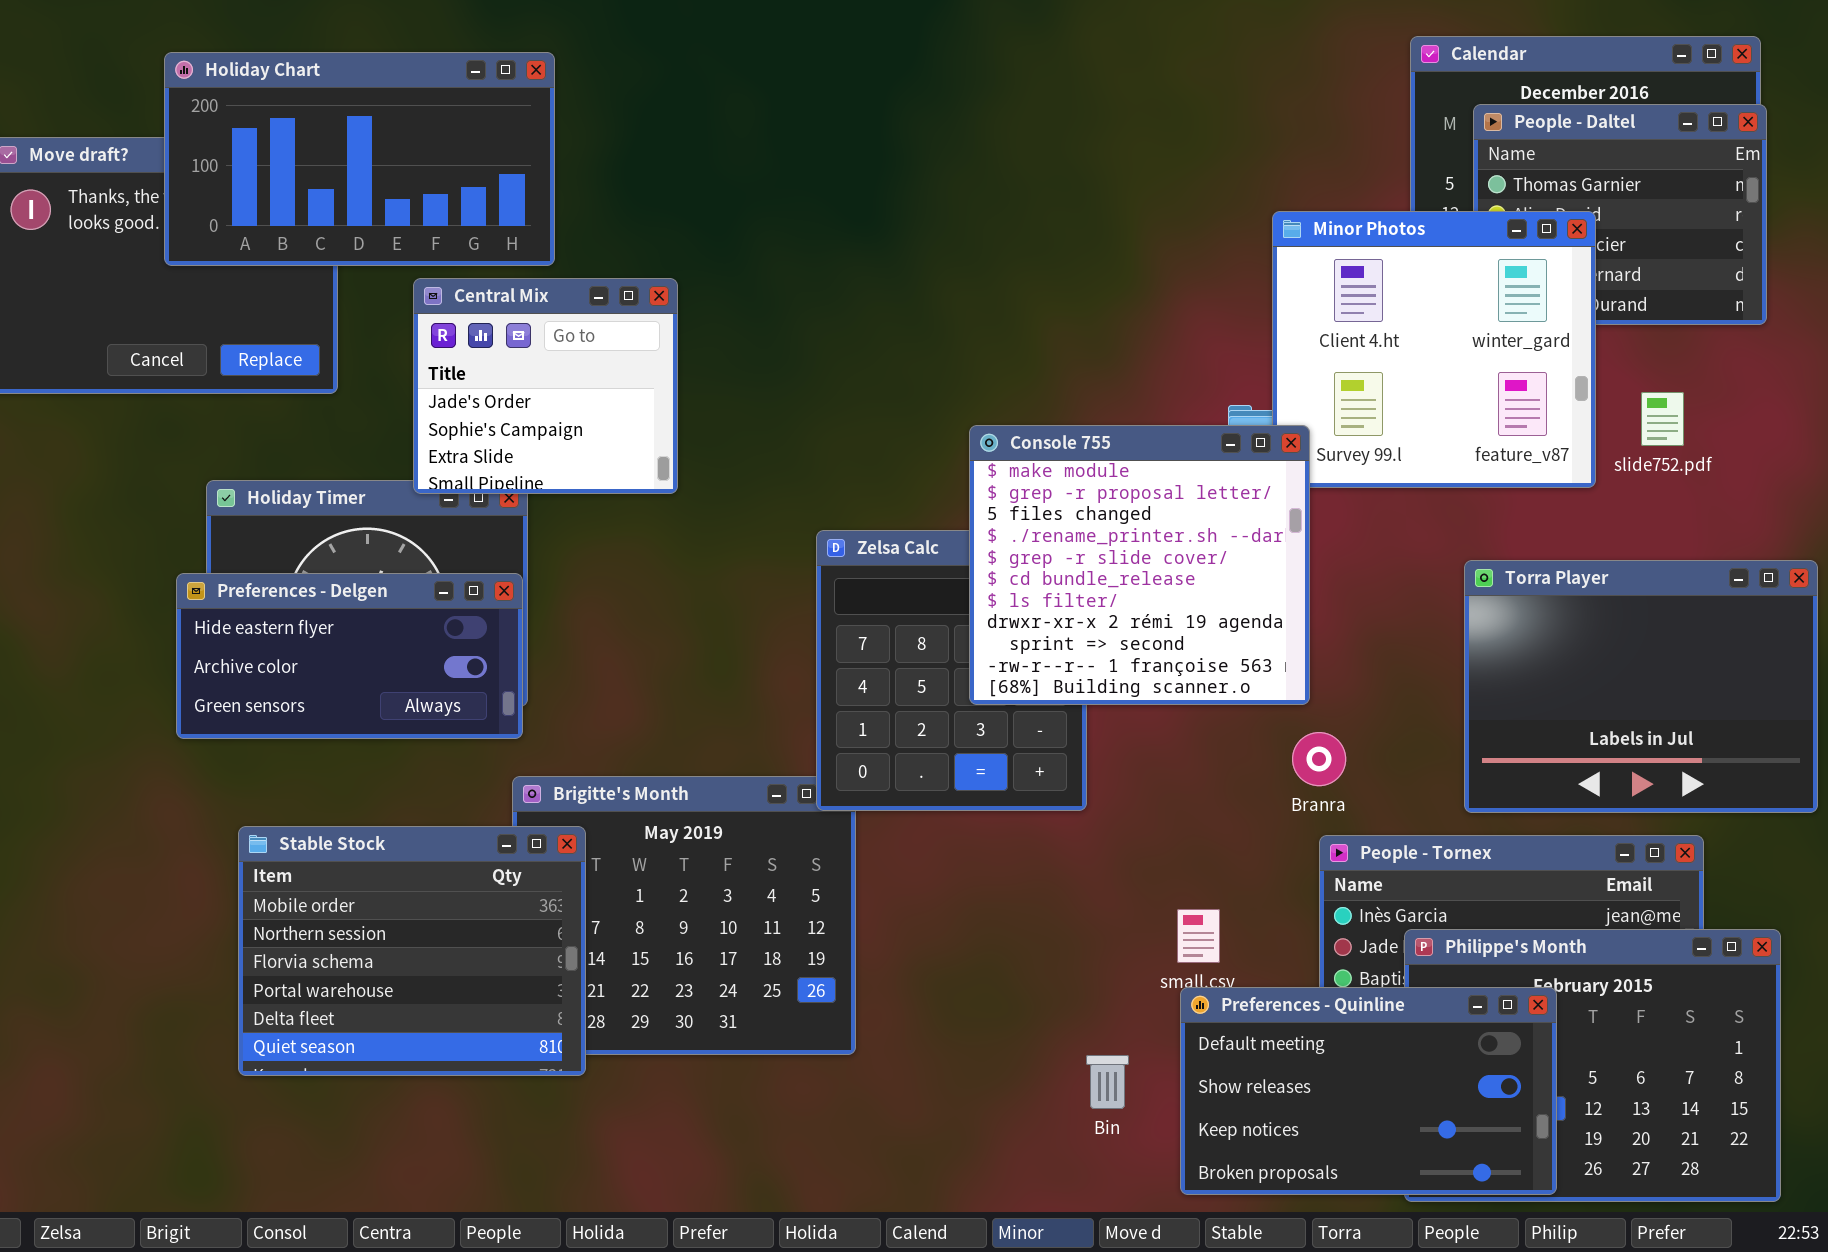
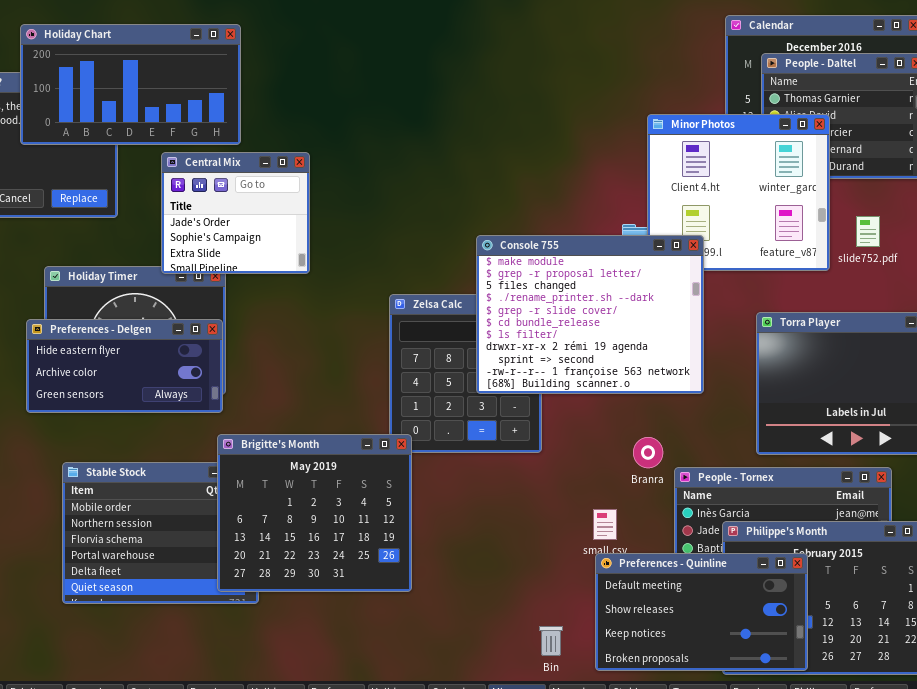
Console 755: [969,425,1310,705] -> [476,235,704,394], resized
Branra: [1292,732,1346,786] -> [633,437,663,468], moved
Brigitte's Month: [512,776,856,1055] -> [217,434,412,592], raised
Bin: [1086,1055,1129,1109] -> [539,626,563,656], moved

